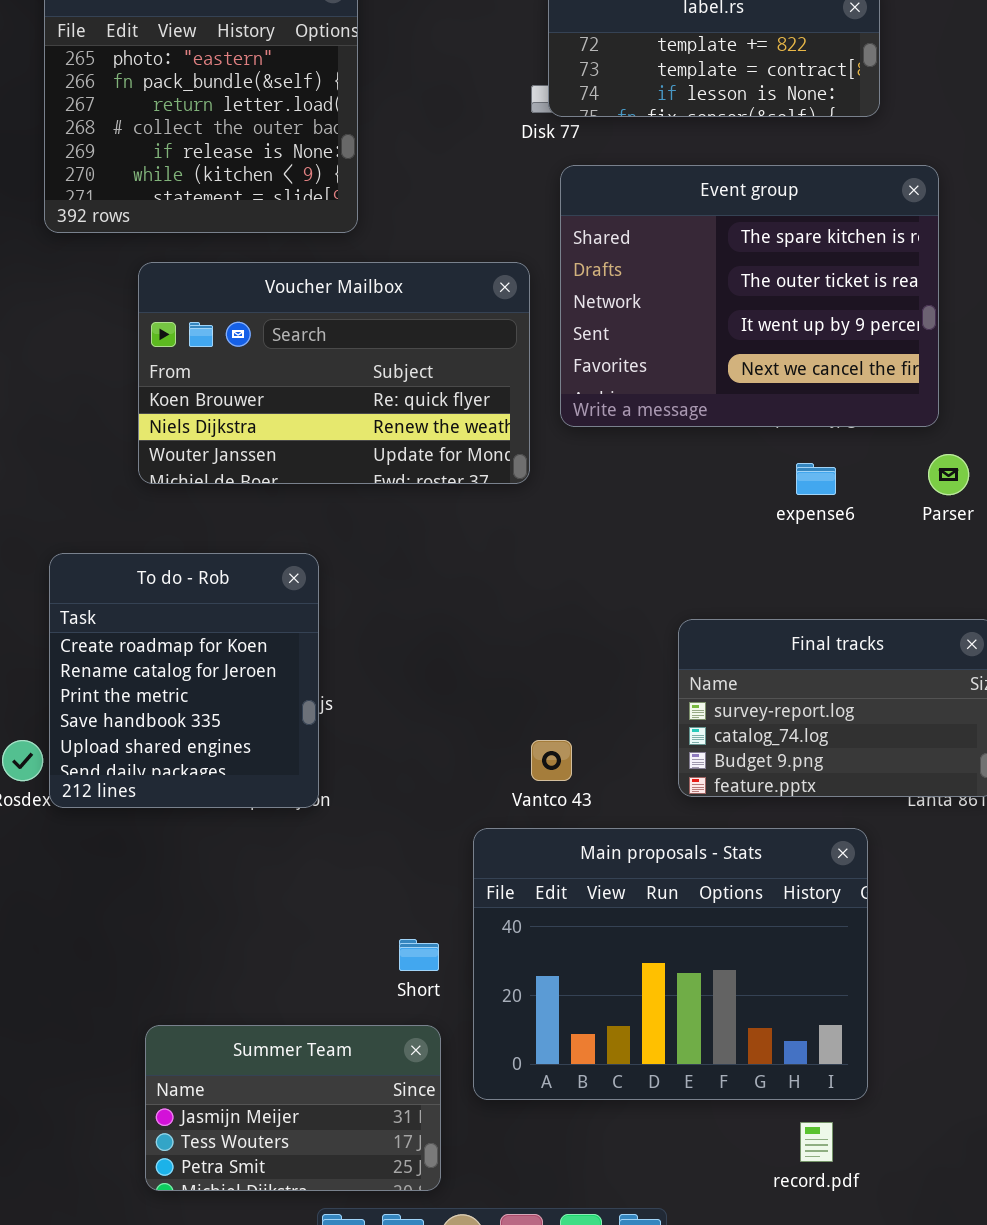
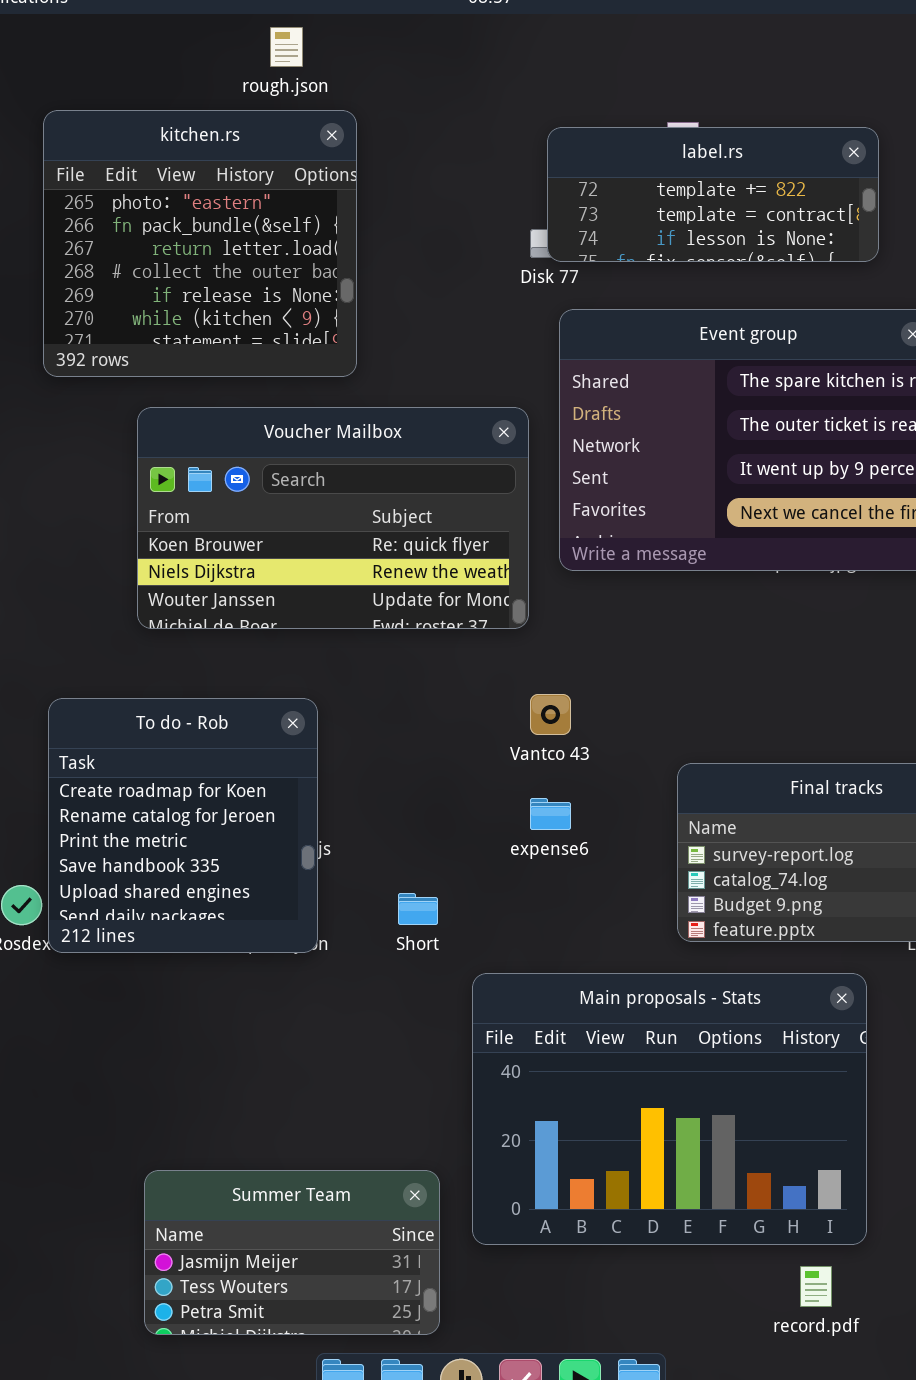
expense6: [796,463,836,495] -> [530,798,571,830], moved
Vantco 43: [531,740,572,781] -> [530,694,571,735], moved
Short: [399,939,439,971] -> [398,893,438,925], moved

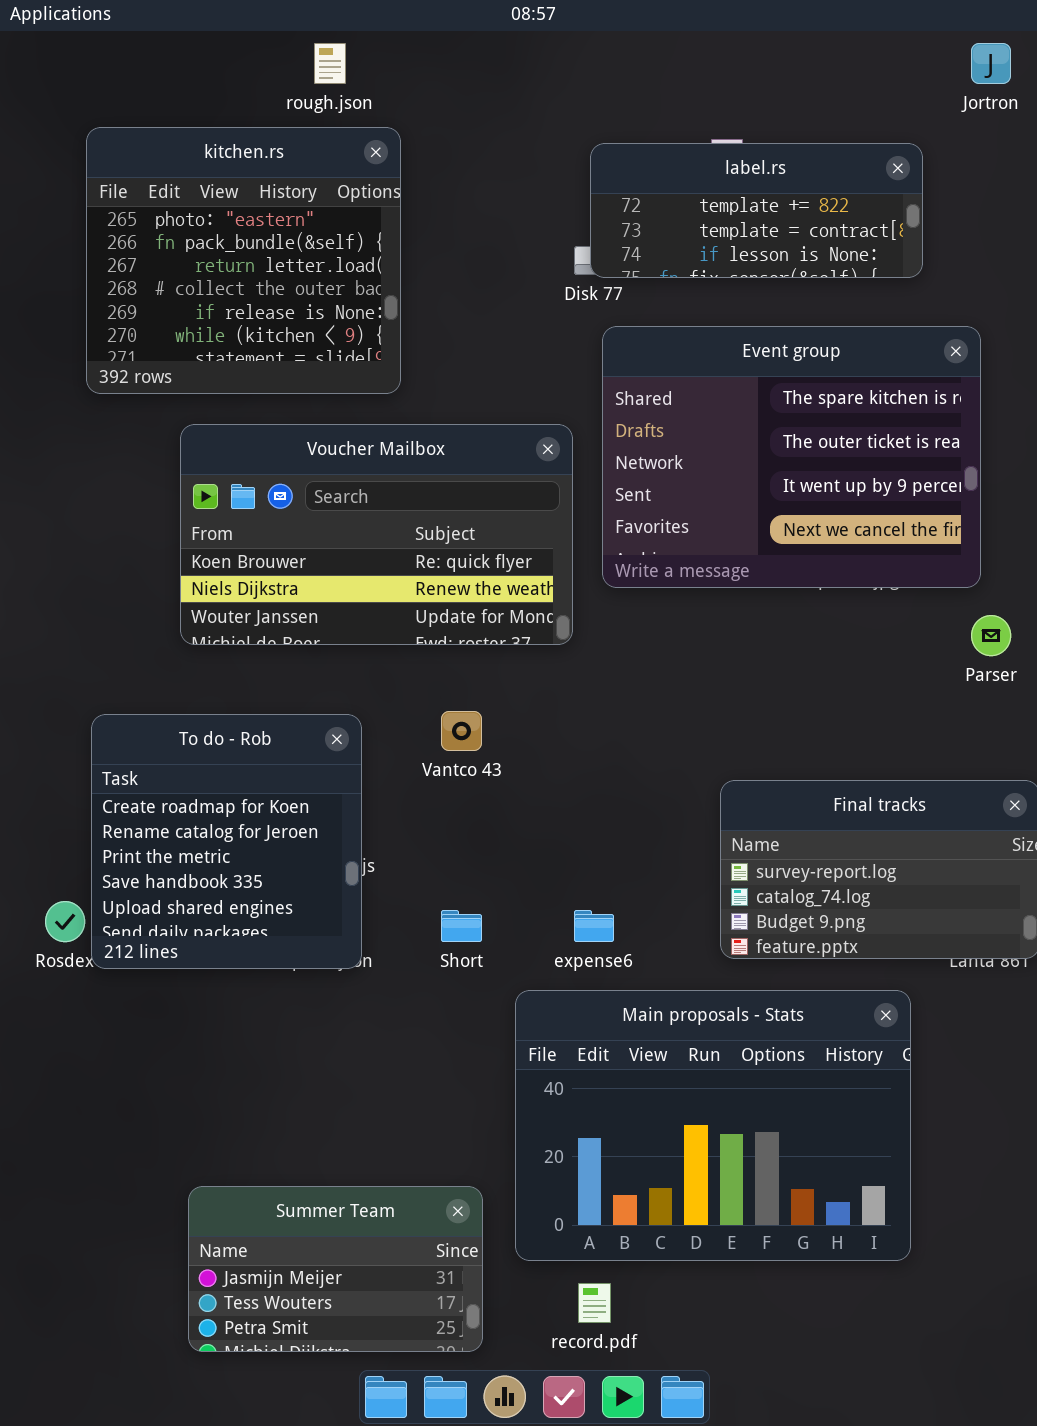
Vantco 43: [530,694,571,735] -> [441,711,482,751], moved
expense6: [530,798,571,830] -> [574,910,614,942], moved
record.pdf: [800,1266,832,1307] -> [578,1283,611,1323], moved

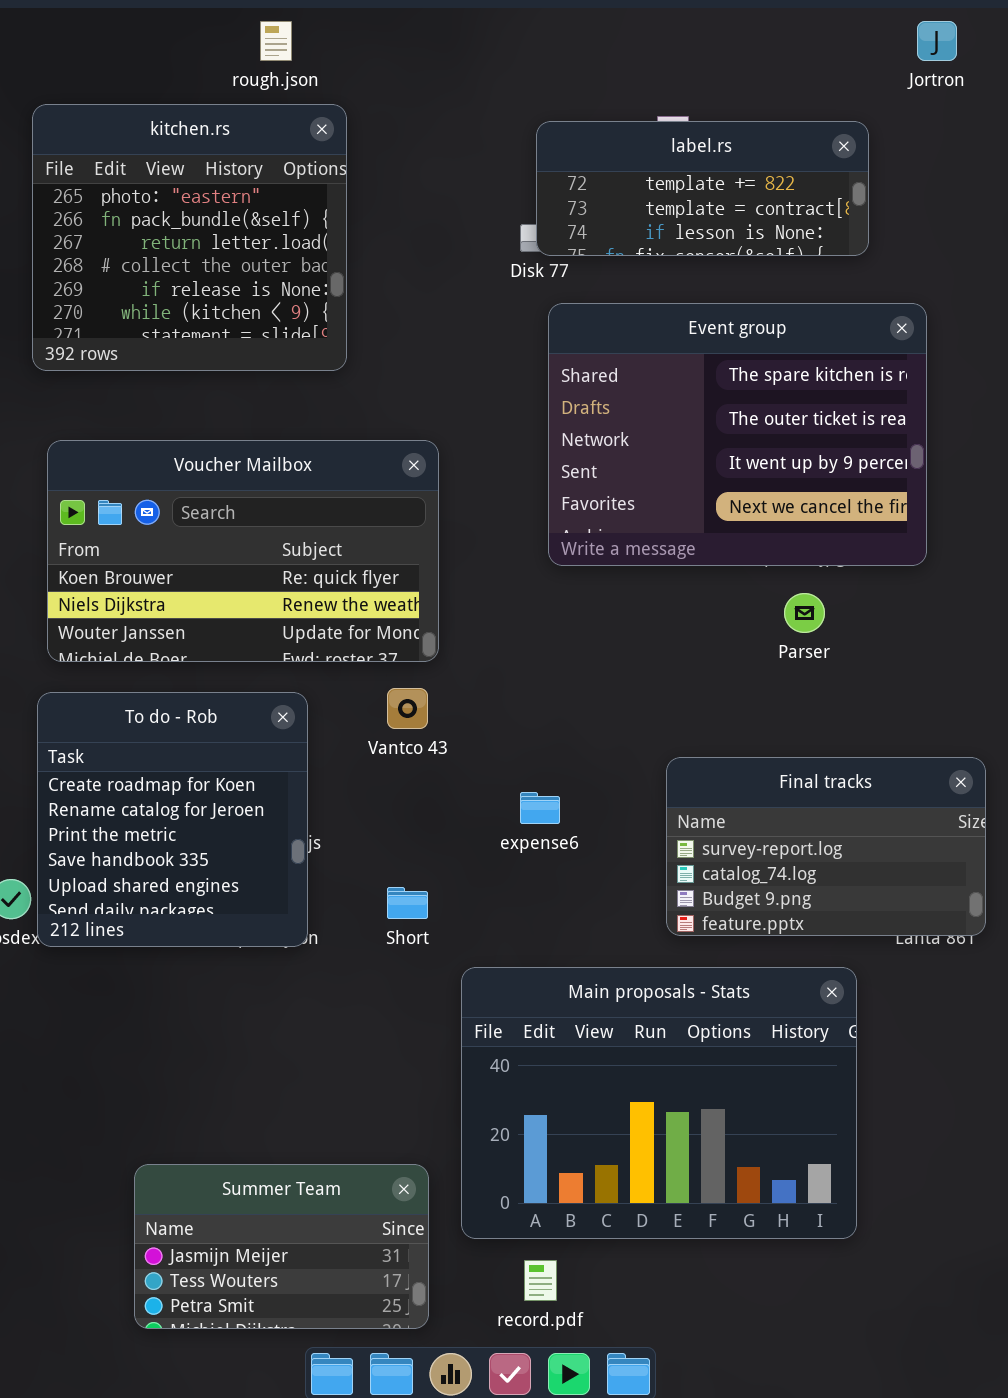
Voucher Mailbox: [180,424,573,645] -> [47,440,439,662], moved
Parser: [971,615,1011,656] -> [784,593,825,633], moved
expense6: [574,910,614,942] -> [520,792,560,824], moved

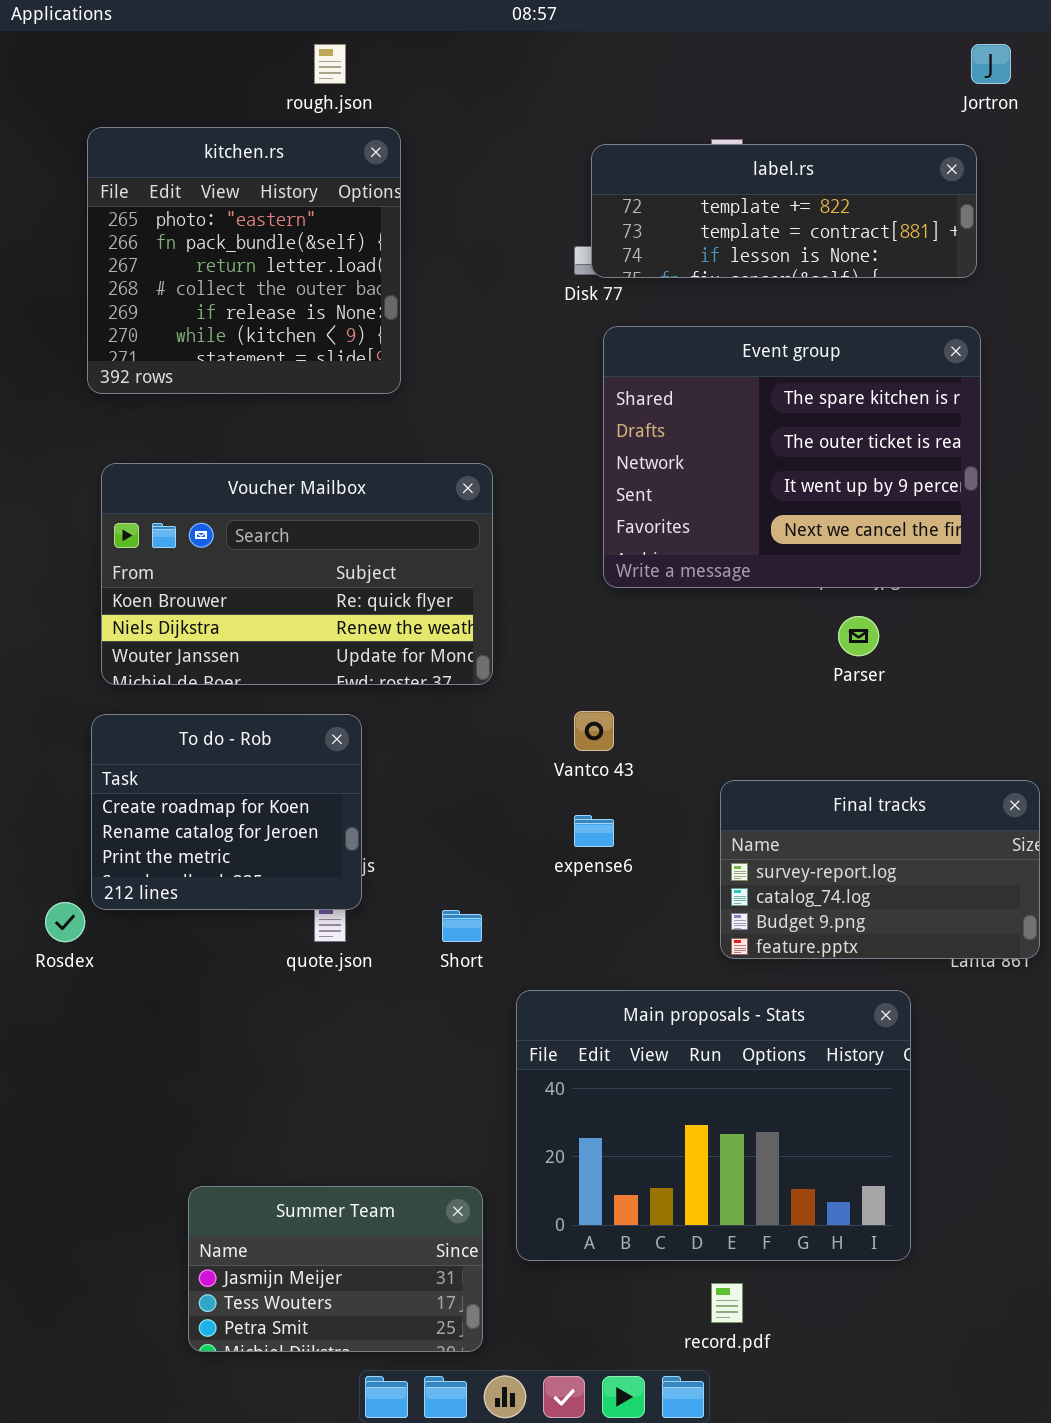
label.rs: [536,121,869,256] -> [591,144,977,278], resized
Vantco 43: [387,688,428,729] -> [574,711,614,751], moved
To do - Rob: [37,692,308,947] -> [91,714,362,910], resized
record.pdf: [524,1260,557,1301] -> [711,1283,743,1323], moved

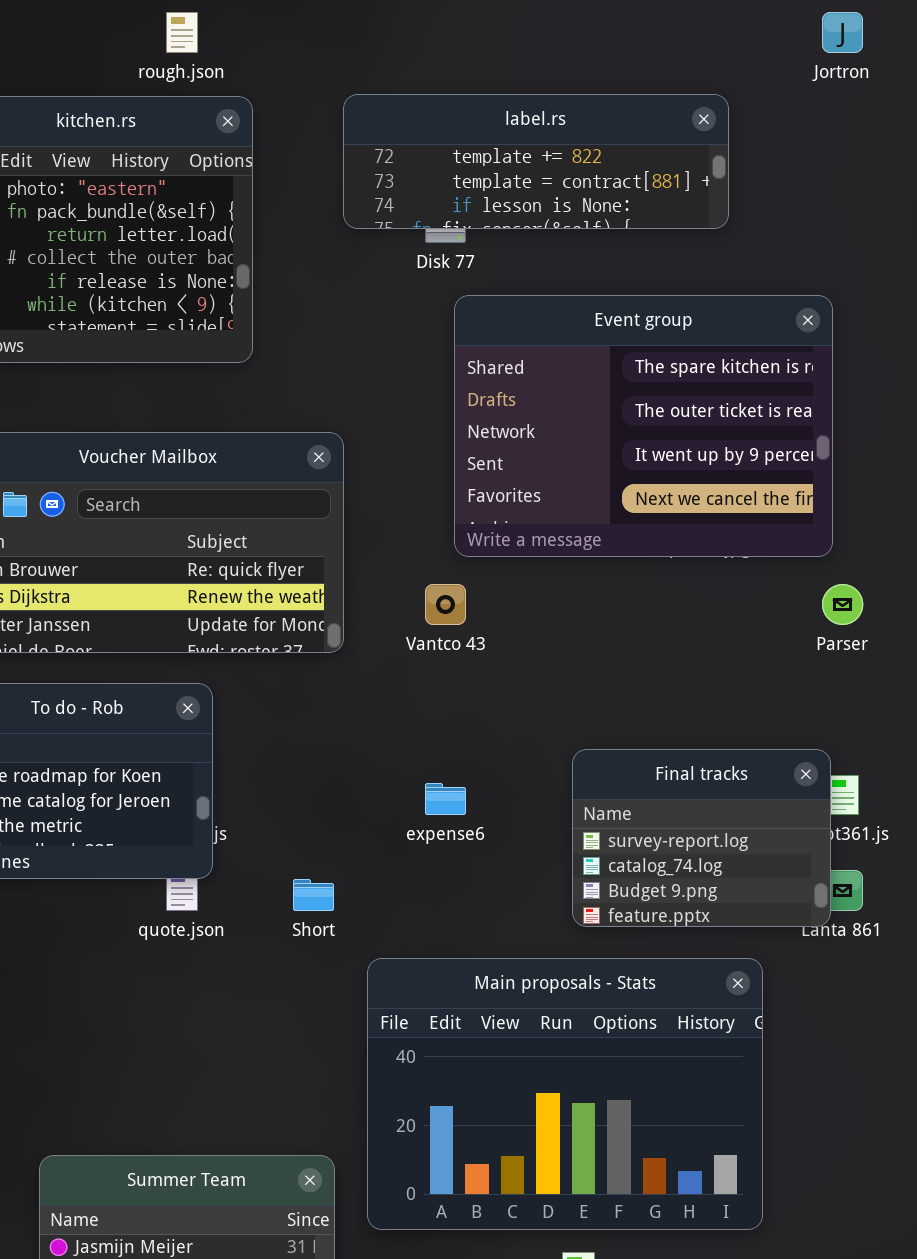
label.rs: [591,144,977,278] -> [343,94,729,229], moved
Parser: [838,616,879,656] -> [822,584,863,625], moved
Vantco 43: [574,711,614,751] -> [425,584,466,625], moved
Final tracks: [720,780,1040,959] -> [572,749,831,927], resized

